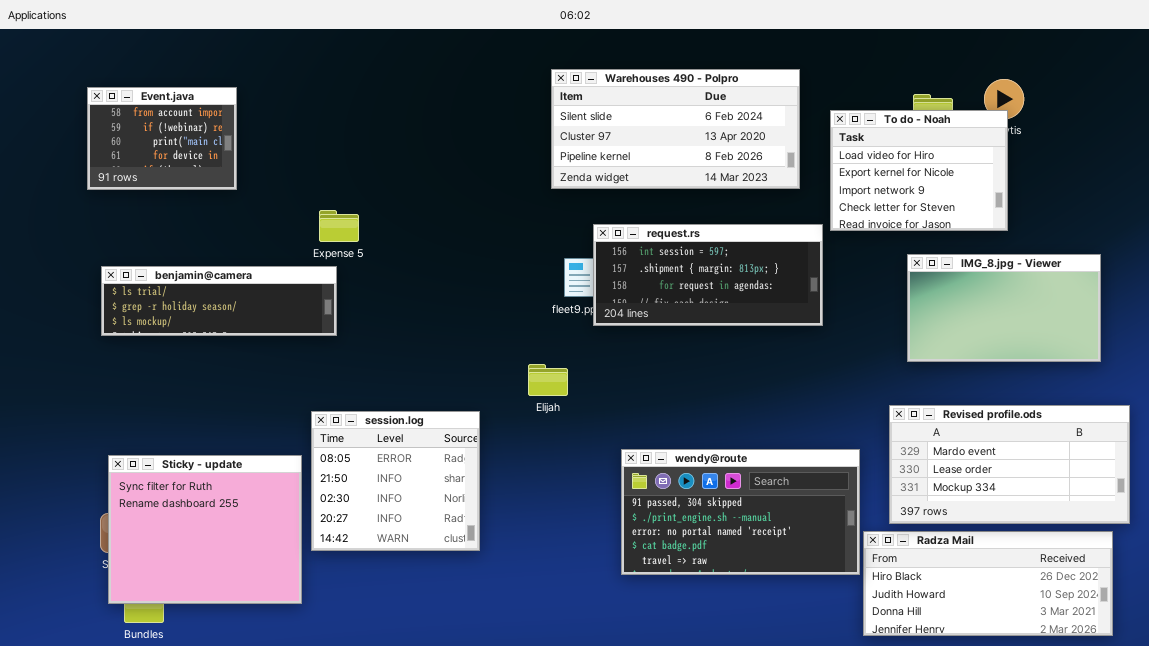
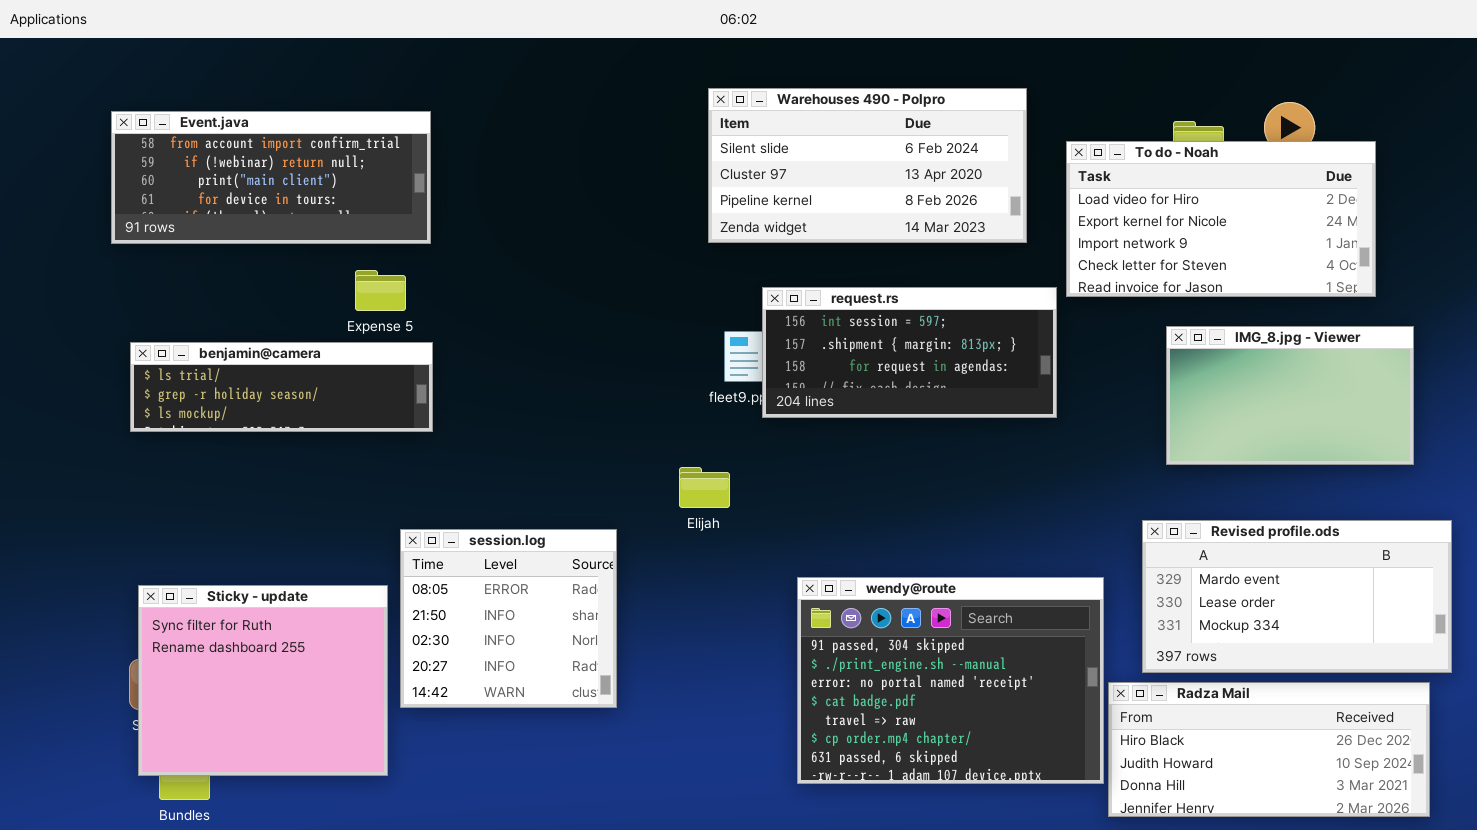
Event.java: [87,87,237,190] -> [111,111,431,244], resized
To do - Noah: [830,110,1008,231] -> [1066,141,1376,297], resized
Expense 5: [319,210,359,242] -> [355,270,406,311], moved
wendy@route: [621,449,860,575] -> [797,577,1104,784], resized

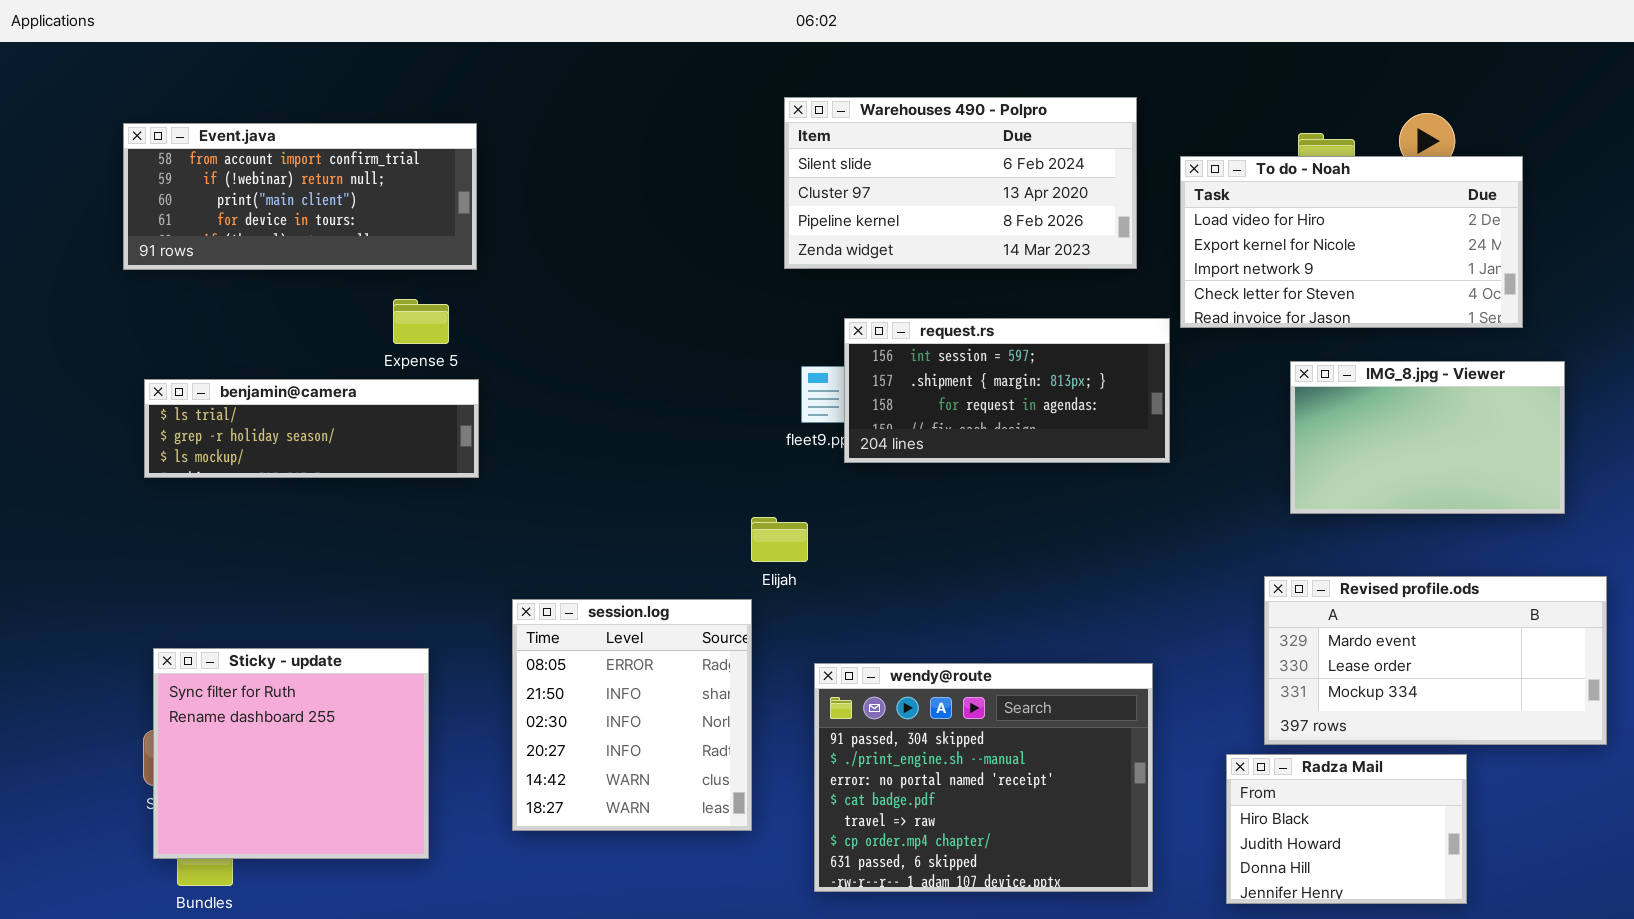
session.log: [400,529,617,708] -> [512,599,752,831], moved, resized
wendy@route: [797,577,1104,784] -> [814,663,1153,892], moved
Radza Mail: [1108,682,1430,817] -> [1226,754,1467,904], resized

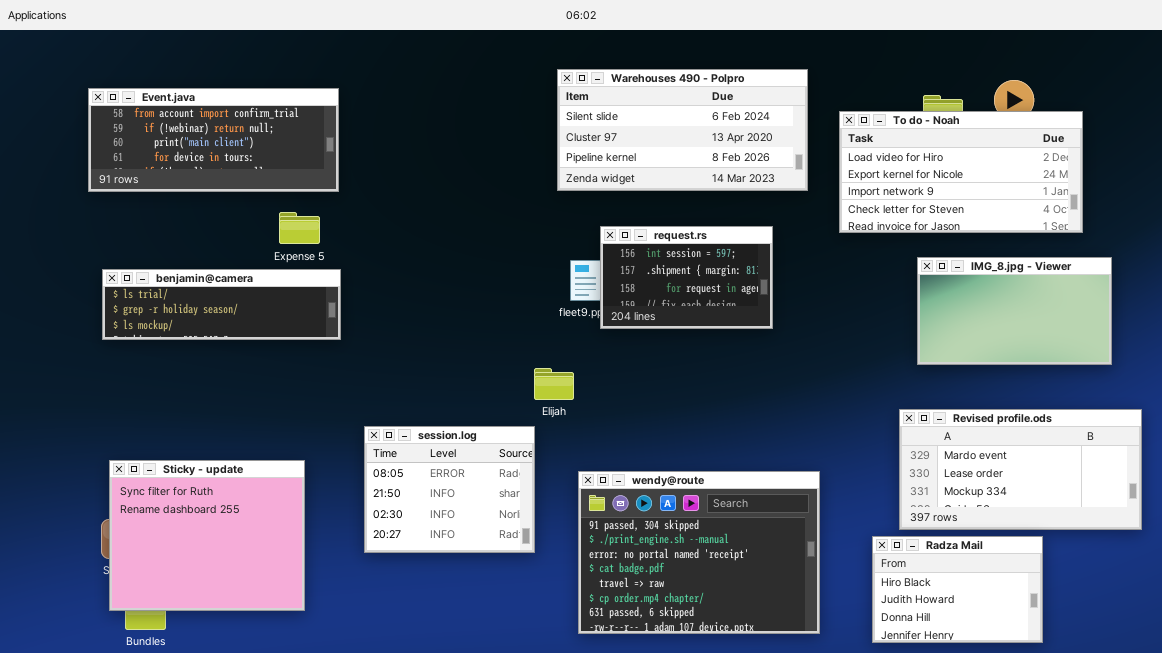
request.rs: [844,318,1170,463] -> [600,226,773,329], resized
session.log: [512,599,752,831] -> [364,426,535,553], resized

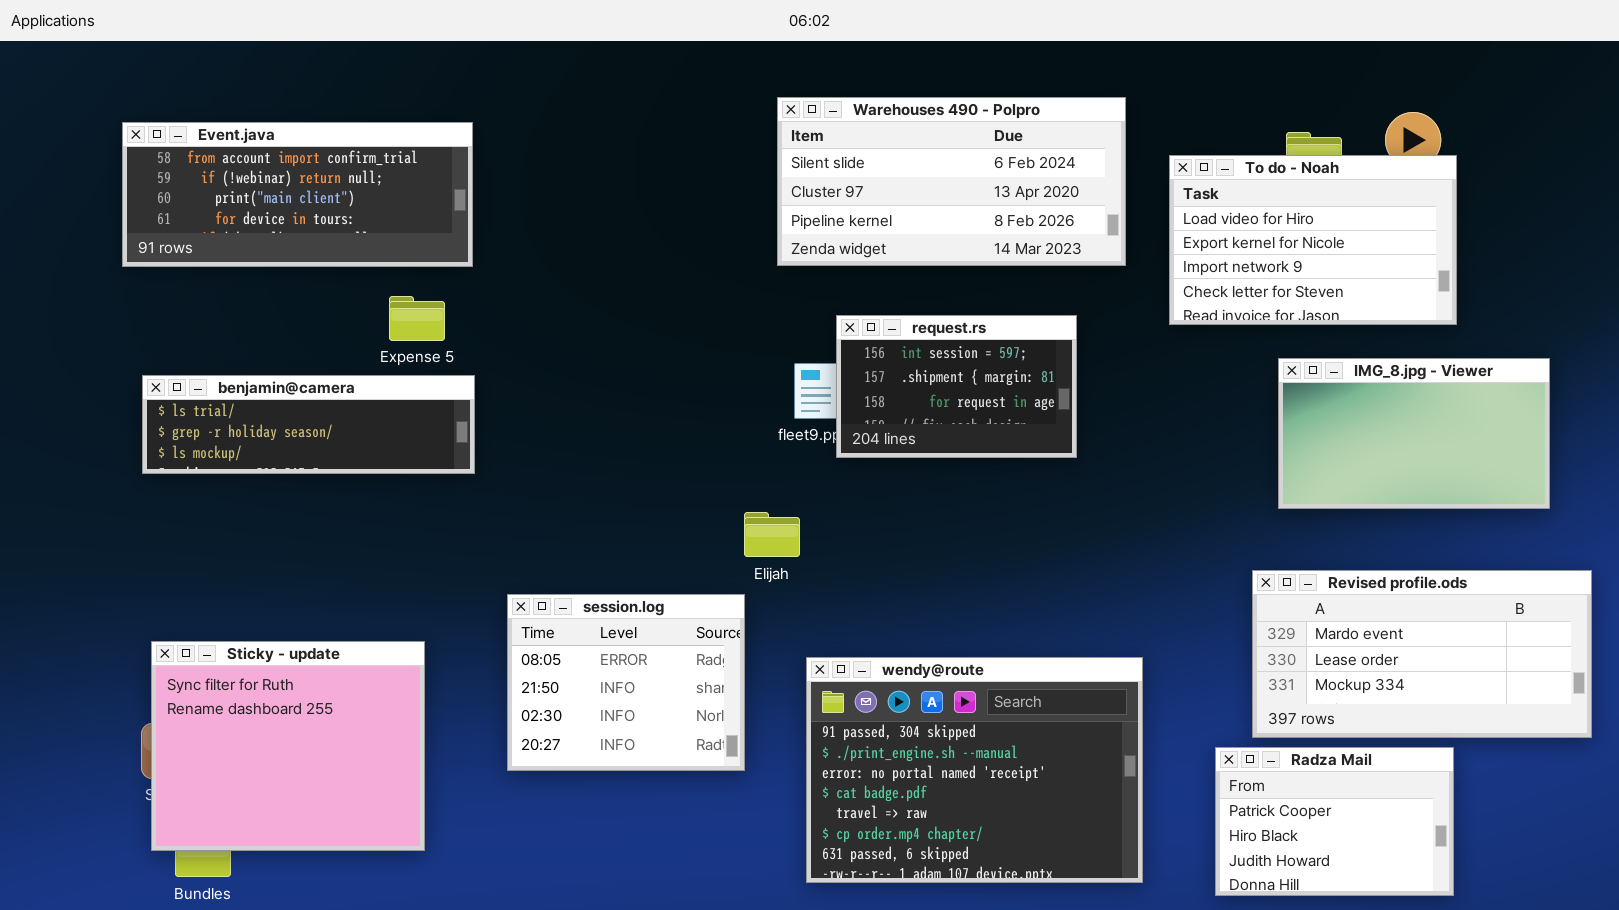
To do - Noah: [839,111,1083,233] -> [1169,155,1457,325], resized
Radza Mail: [872,536,1043,643] -> [1215,747,1454,896], scrolled up 1 row

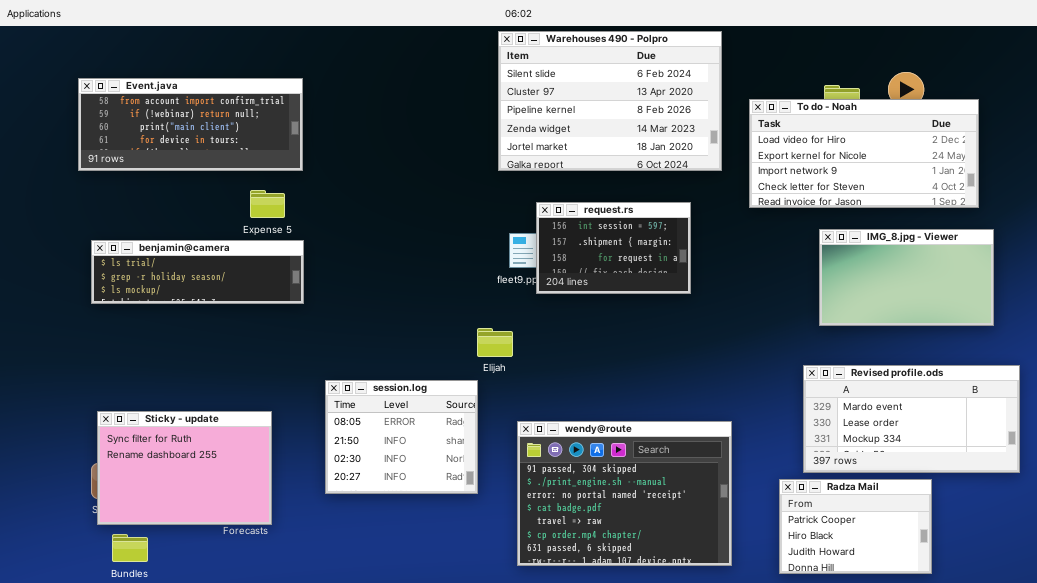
Warehouses 490 - Polpro: [777,97,1126,266] -> [498,31,722,171], resized
To do - Noah: [1169,155,1457,325] -> [749,99,979,208], resized
Sticky - update: [151,641,425,851] -> [97,411,272,525], resized

